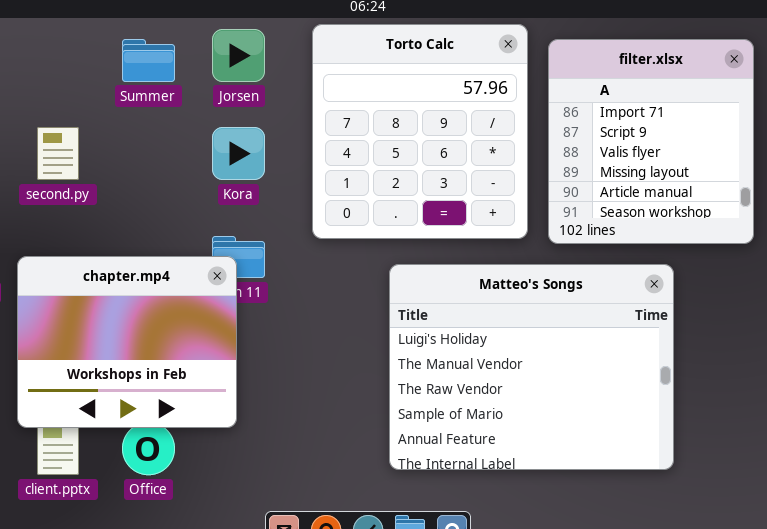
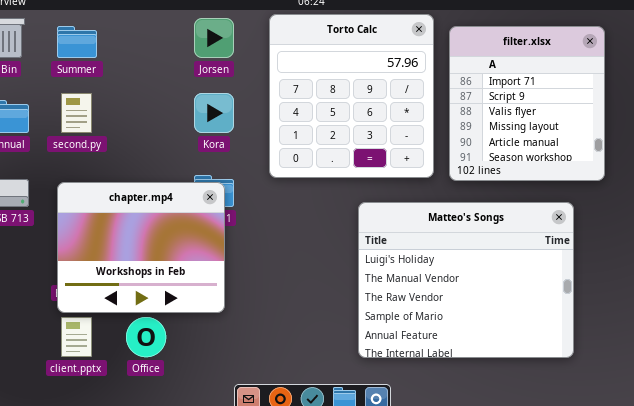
Summer: [122,39,175,82] -> [57,26,97,58], moved
chapter.mp4: [17,256,237,428] -> [57,182,225,313], moved
Matteo's Songs: [389,264,674,470] -> [358,202,574,358], moved

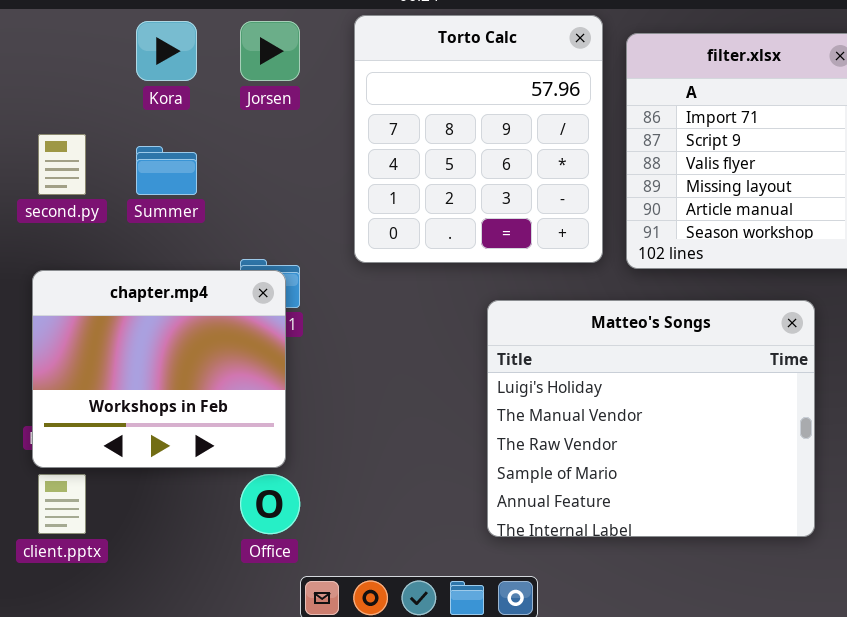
Summer: [57,26,97,58] -> [136,146,197,195], moved
Kora: [194,93,234,133] -> [136,21,197,81], moved
Office: [126,317,166,357] -> [240,474,300,534], moved

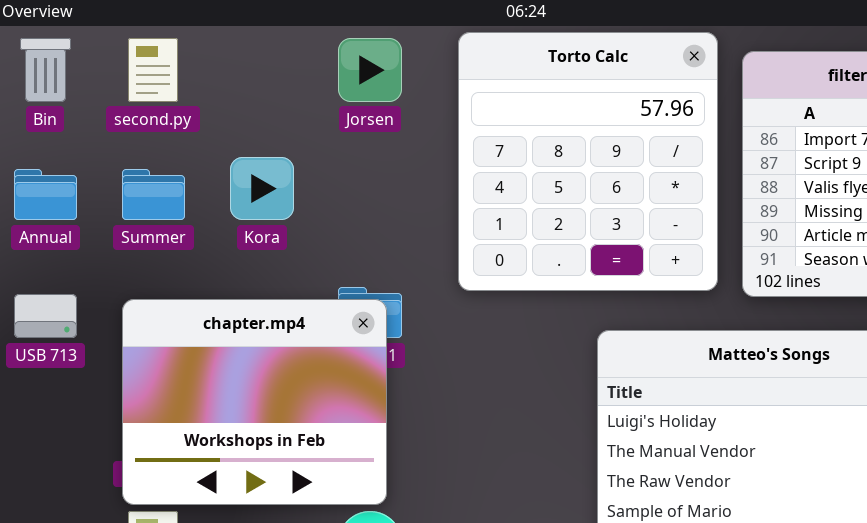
Kora: [136,21,197,81] -> [230,157,294,220], moved
second.py: [38,134,86,195] -> [128,38,178,102], moved
Summer: [136,146,197,195] -> [122,169,185,220], moved

